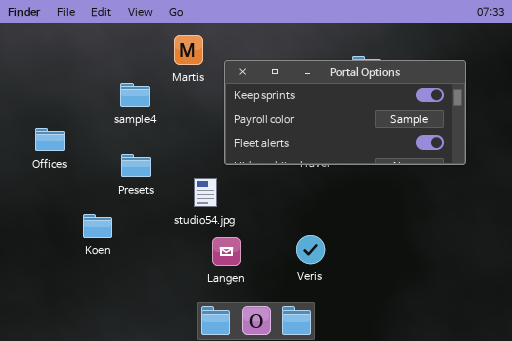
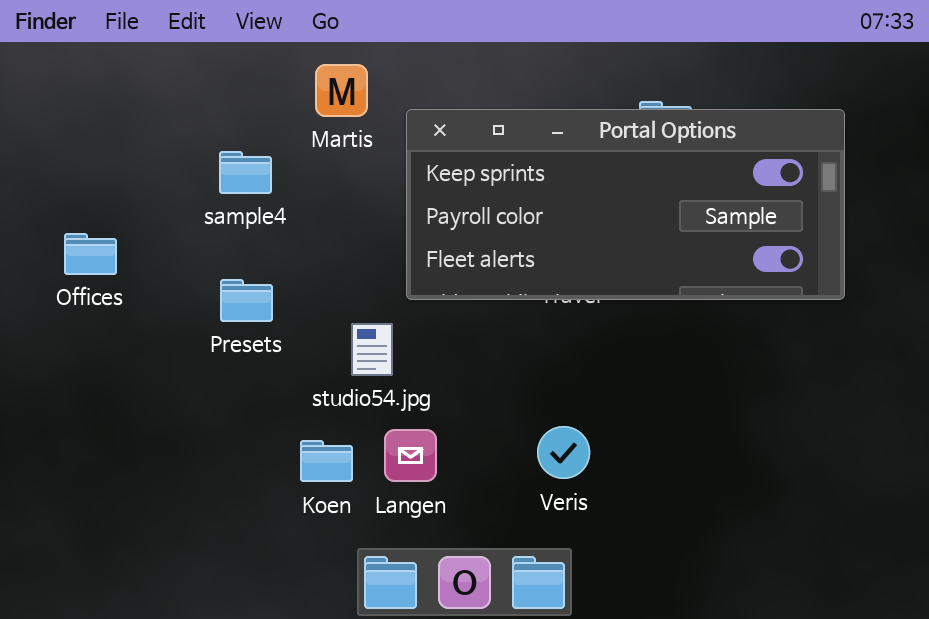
Koen: [83,214,112,238] -> [300,440,353,482], moved

